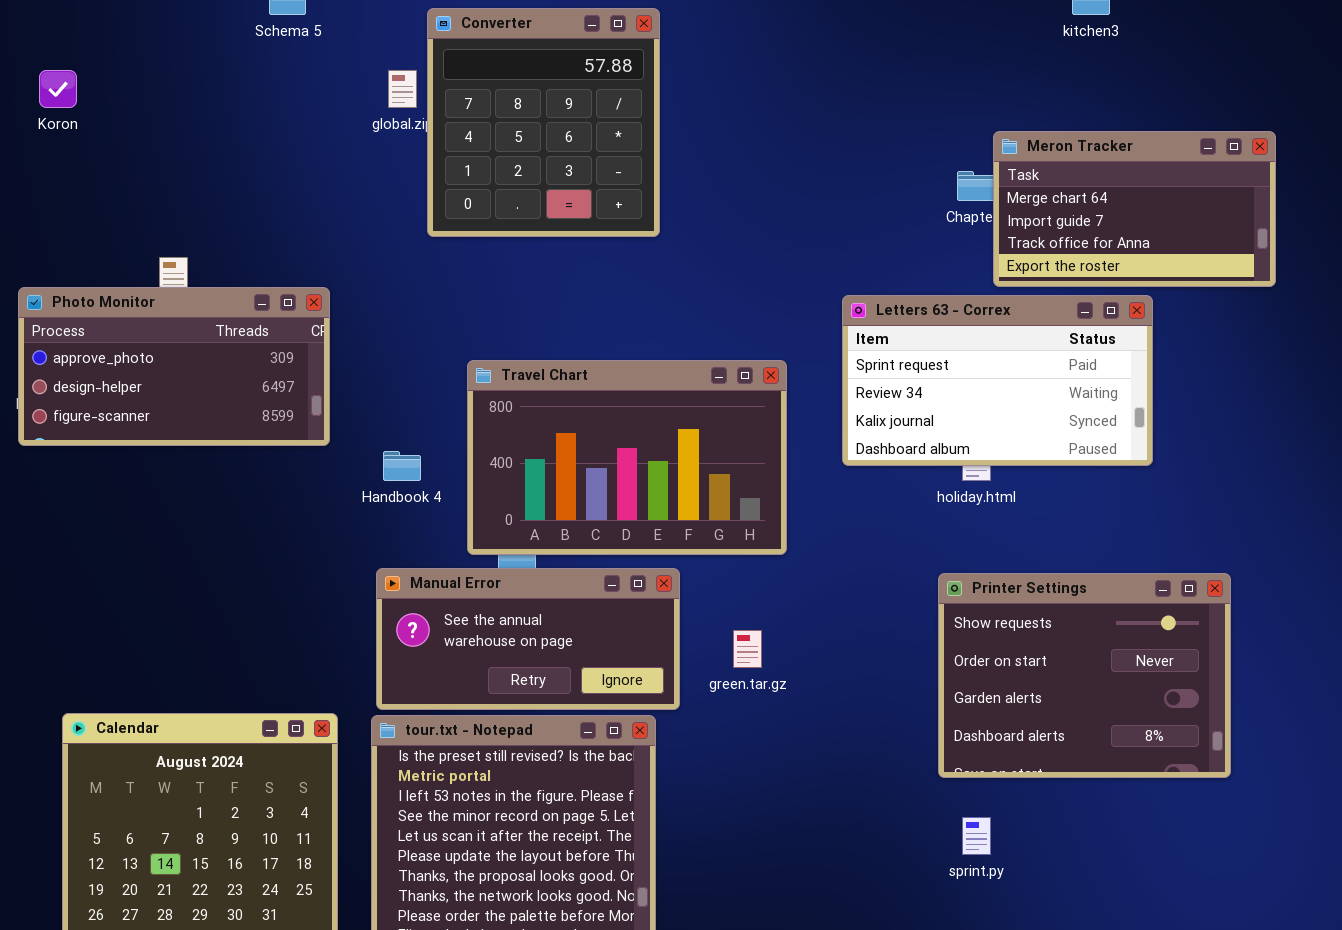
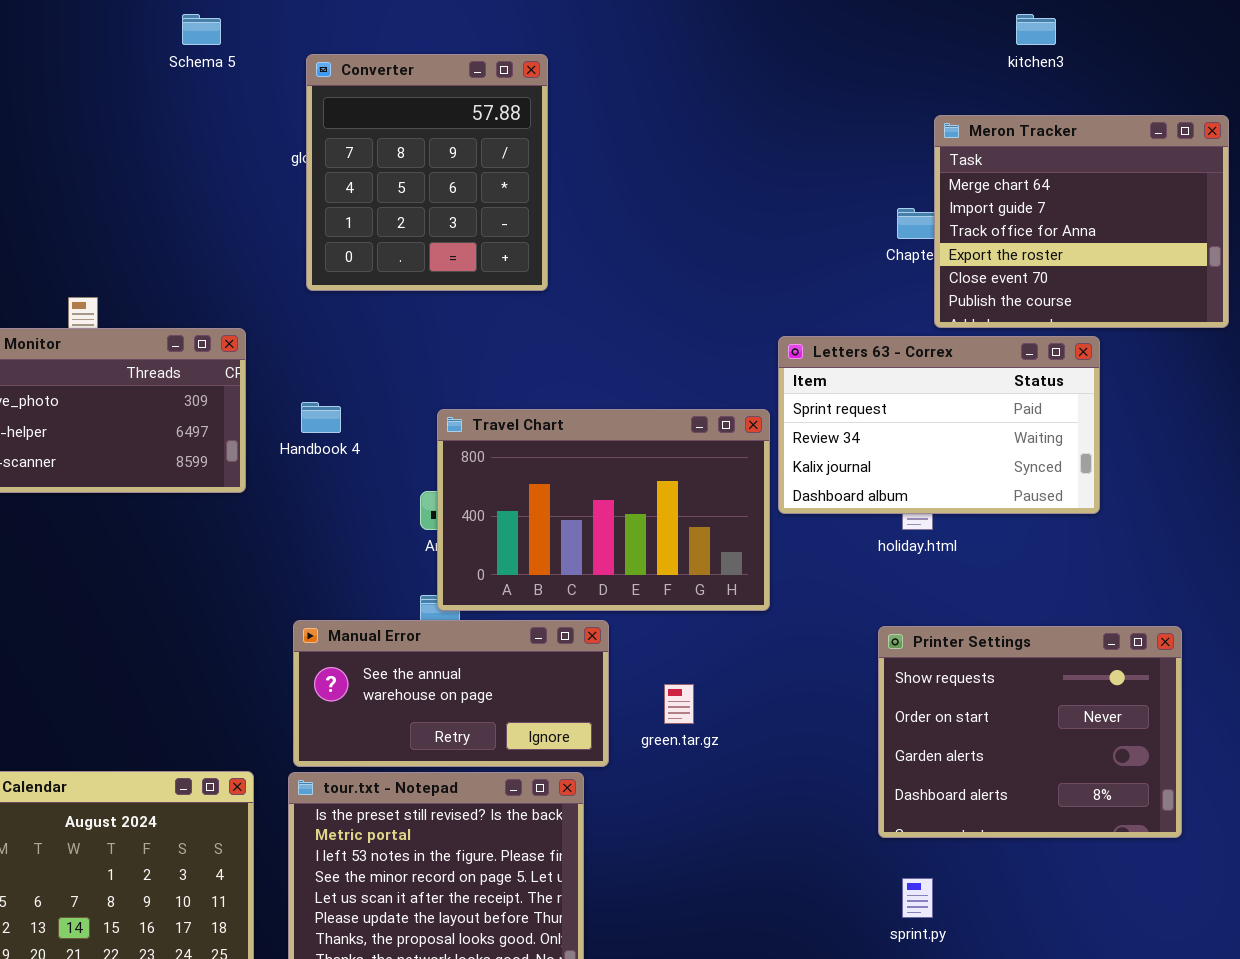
Converter: [427,8,660,237] -> [306,54,548,291], moved
Meron Tracker: [993,131,1276,287] -> [934,115,1229,328], resized
Travel Chart: [467,360,787,555] -> [437,409,770,611], moved
Handbook 4: [383,451,421,481] -> [301,402,341,433], moved

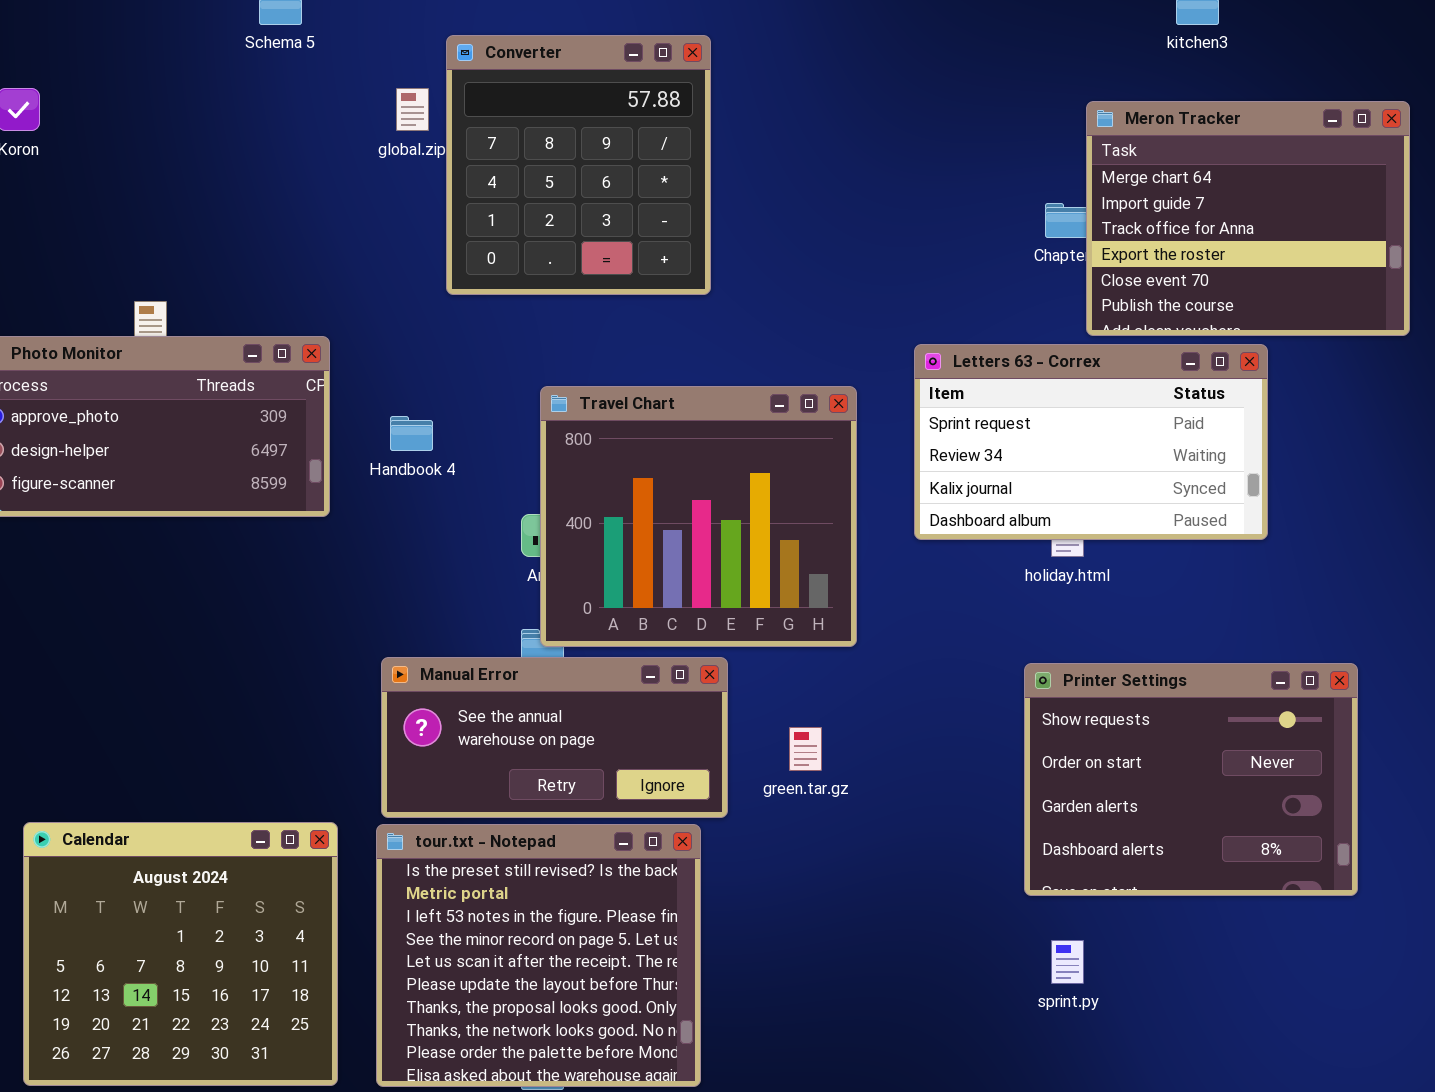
Converter: [306,54,548,291] -> [446,35,711,295], moved
Travel Chart: [437,409,770,611] -> [540,386,857,647], resized

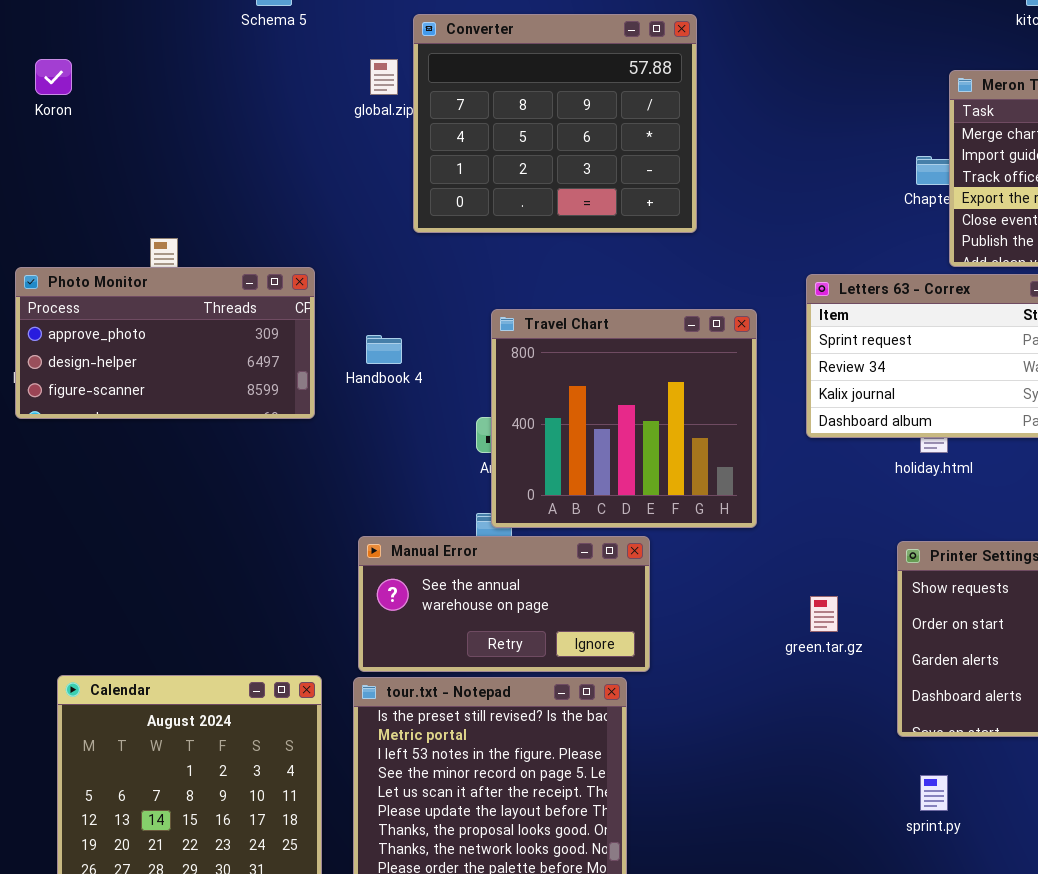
Converter: [446,35,711,295] -> [413,14,697,233], resized
green.tar.gz: [789,727,822,771] -> [810,596,838,632], moved

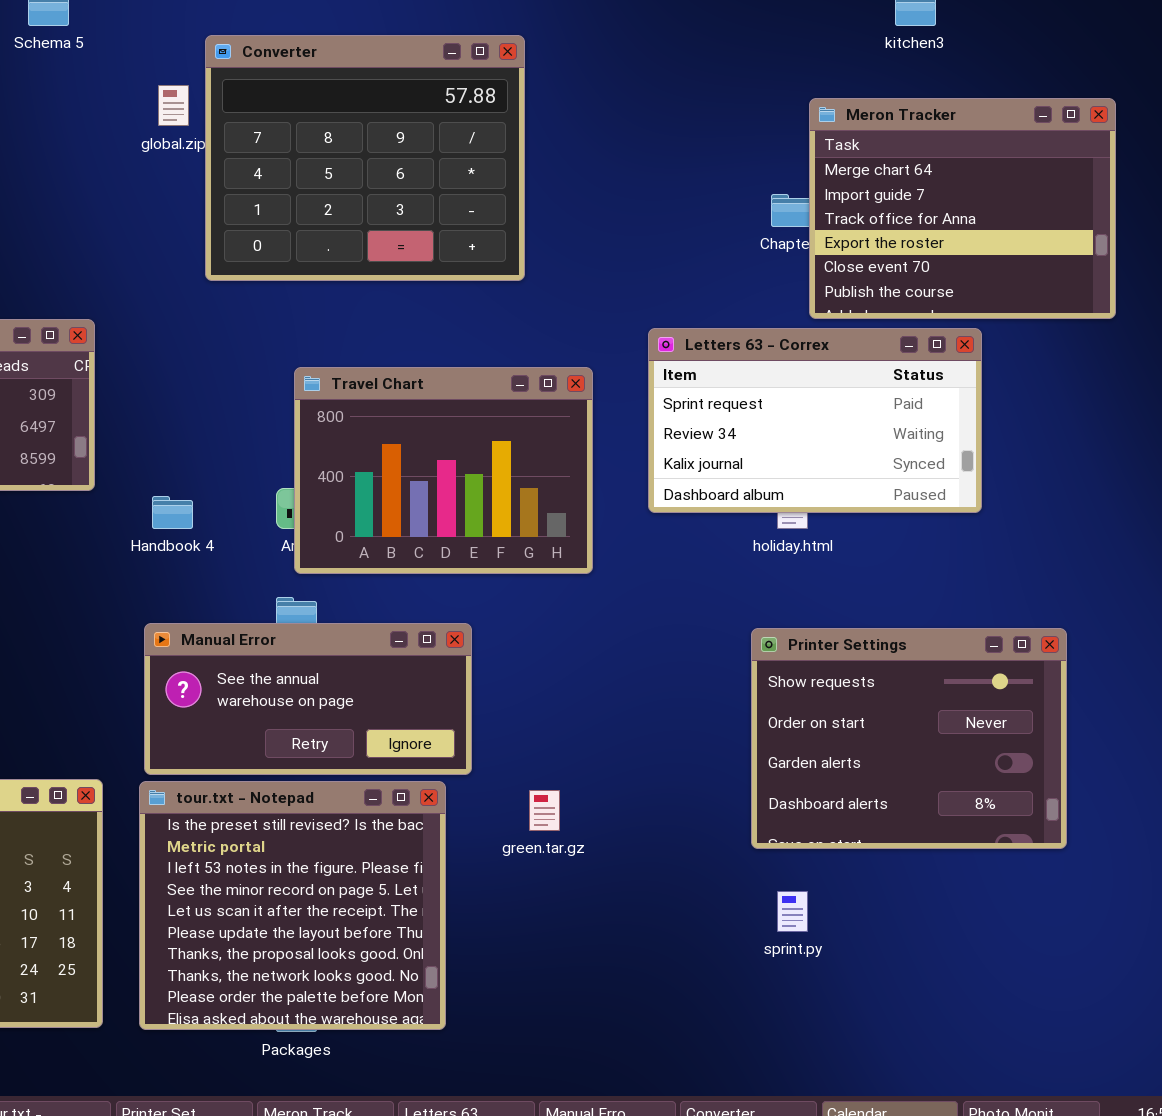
Travel Chart: [491,309,757,528] -> [294,367,593,574], resized
Handbook 4: [366,335,402,364] -> [152,496,193,529], moved
green.tar.gz: [810,596,838,632] -> [529,790,560,831], moved

